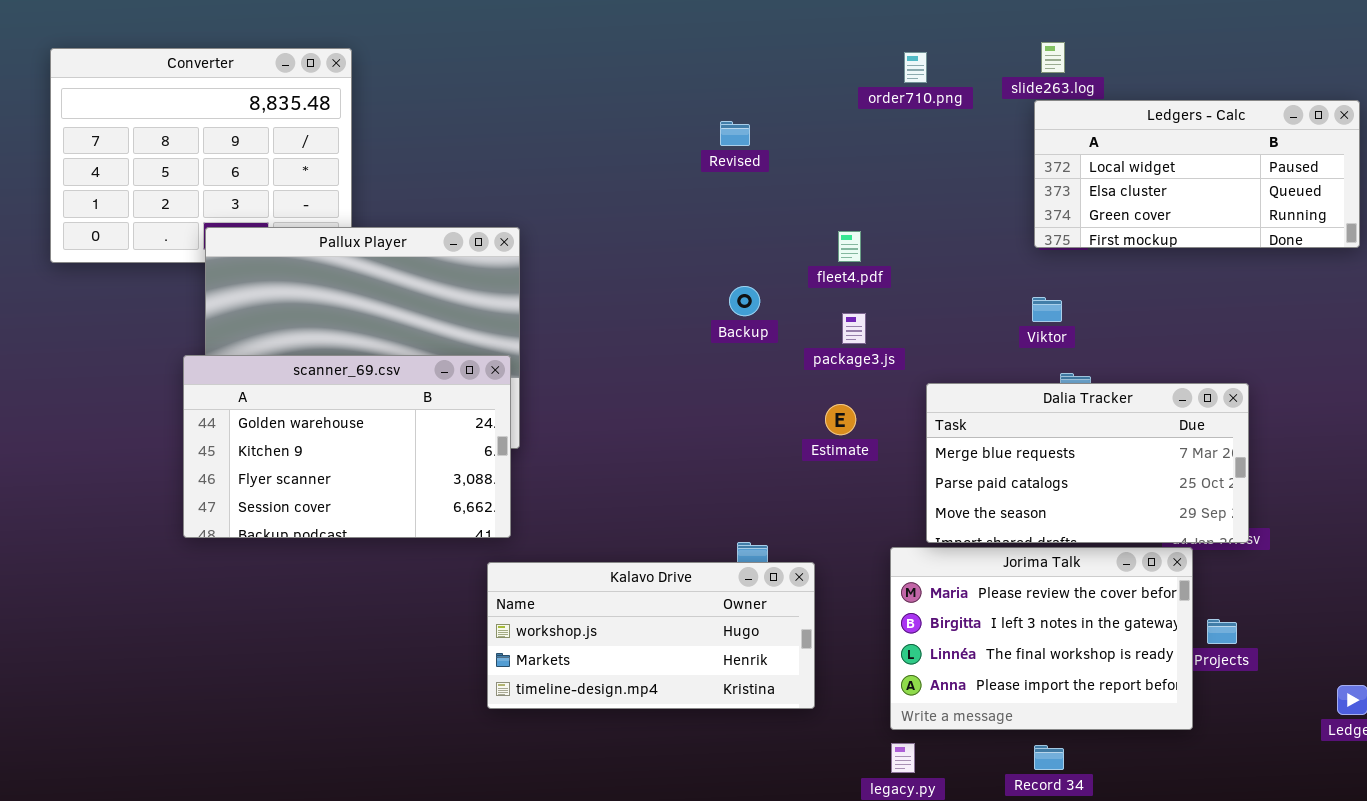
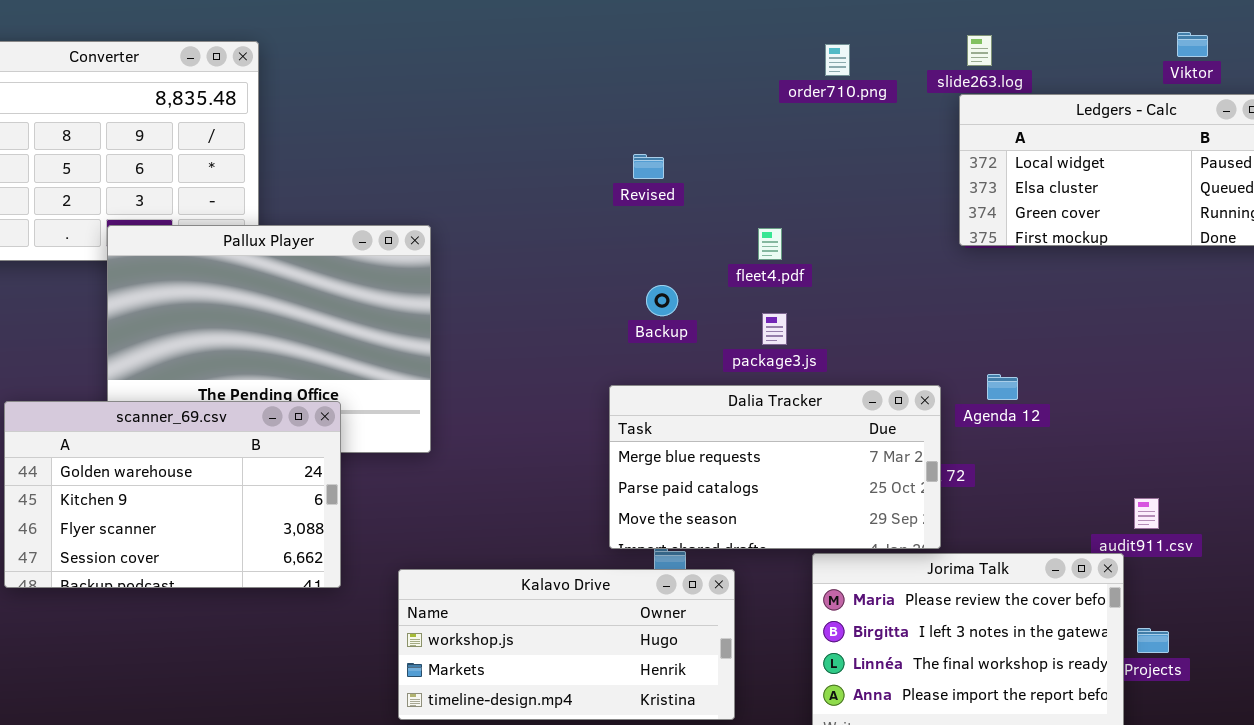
Revised: [720,121,750,146] -> [633,154,664,179], moved
Viktor: [1032,297,1062,322] -> [1177,32,1208,57], moved
scanner_69.csv: [183,355,511,538] -> [4,401,341,588], moved
Dalia Tracker: [926,383,1249,543] -> [609,385,941,549], moved

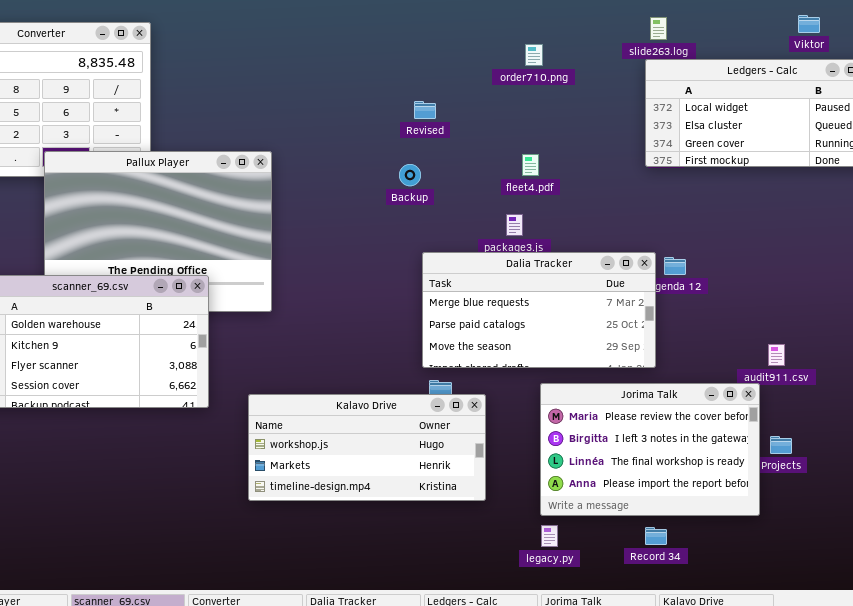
order710.png: [825,44,850,76] -> [525,44,543,66], moved
fleet4.pdf: [758,228,782,260] -> [522,154,539,176], moved
Backup: [646,285,678,316] -> [399,164,421,186], moved
Dalia Tracker: [609,385,941,549] -> [422,252,656,368], moved

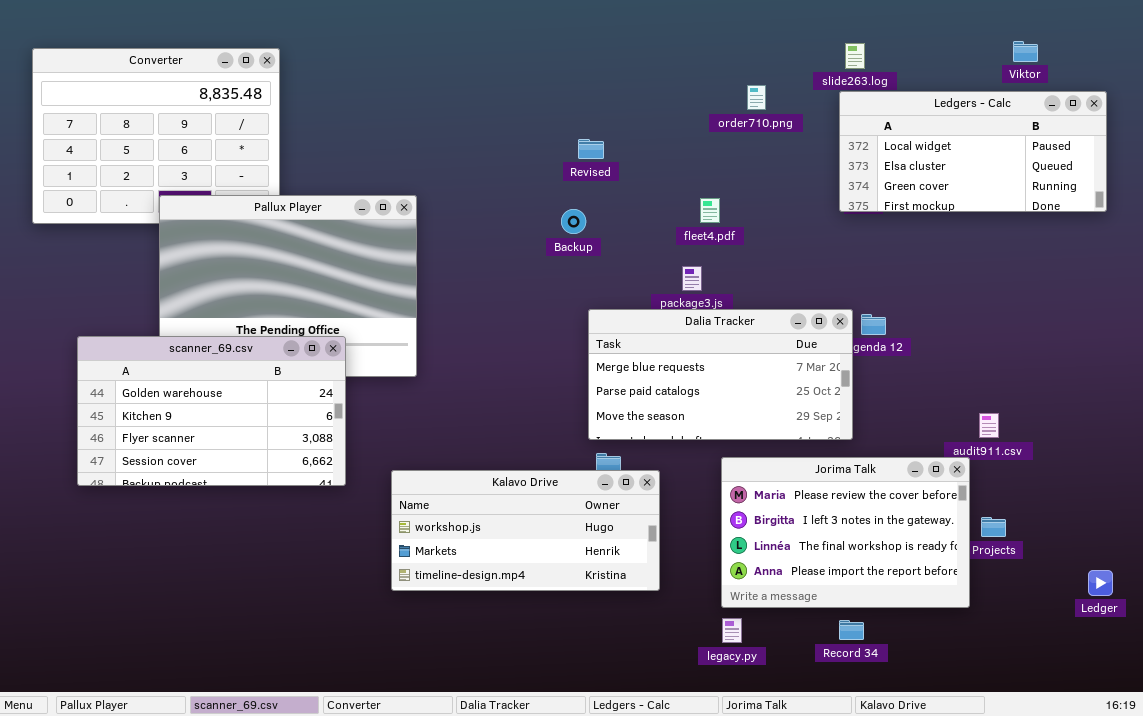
order710.png: [525,44,543,66] -> [747,85,766,110], moved

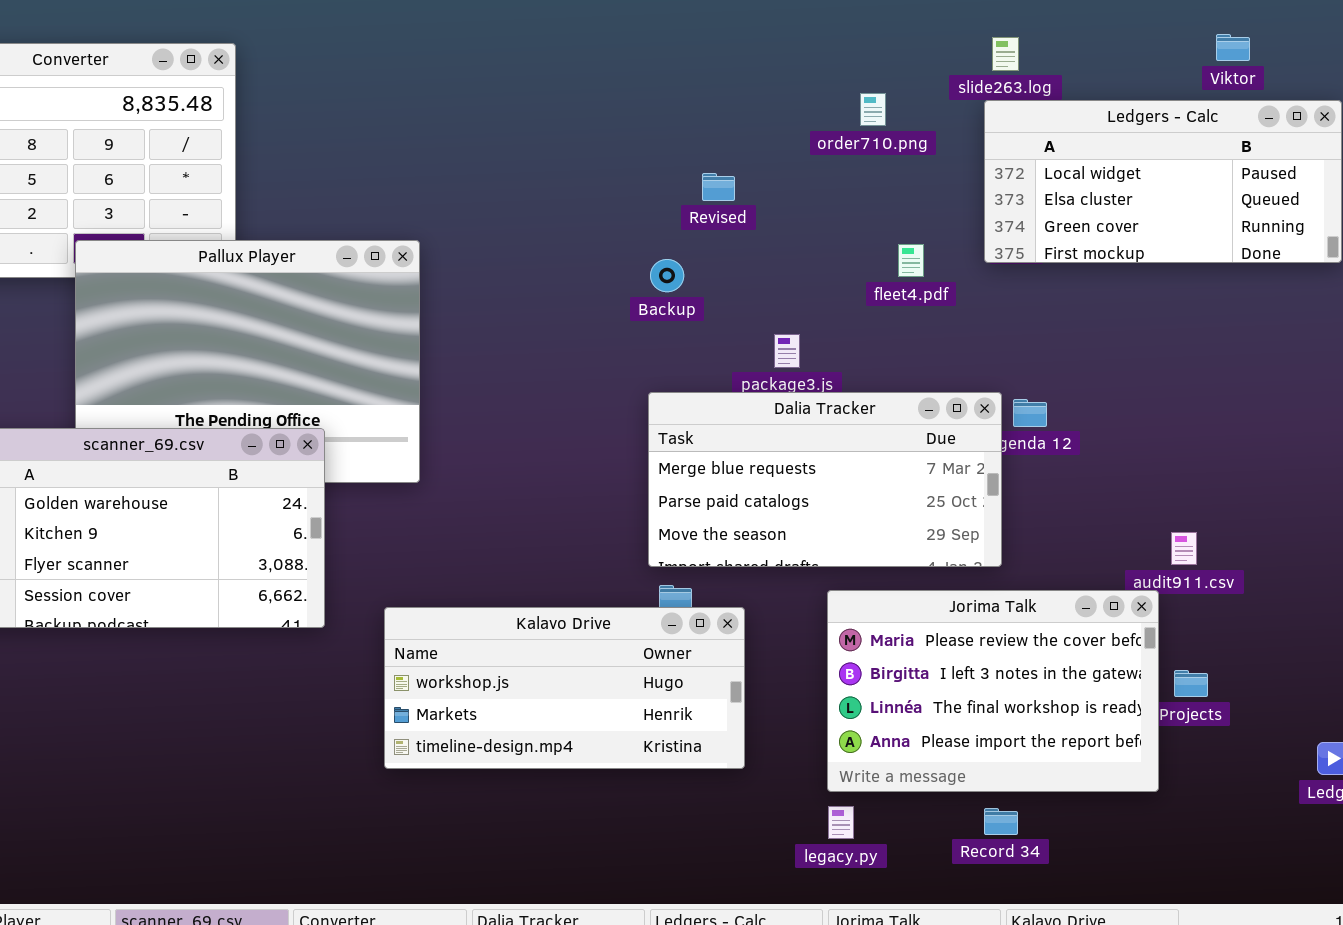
Revised: [578,139,604,159] -> [702,173,735,201], moved
fleet4.pdf: [700,198,720,223] -> [898,244,924,277], moved
Backup: [561,209,586,234] -> [650,259,684,292], moved

